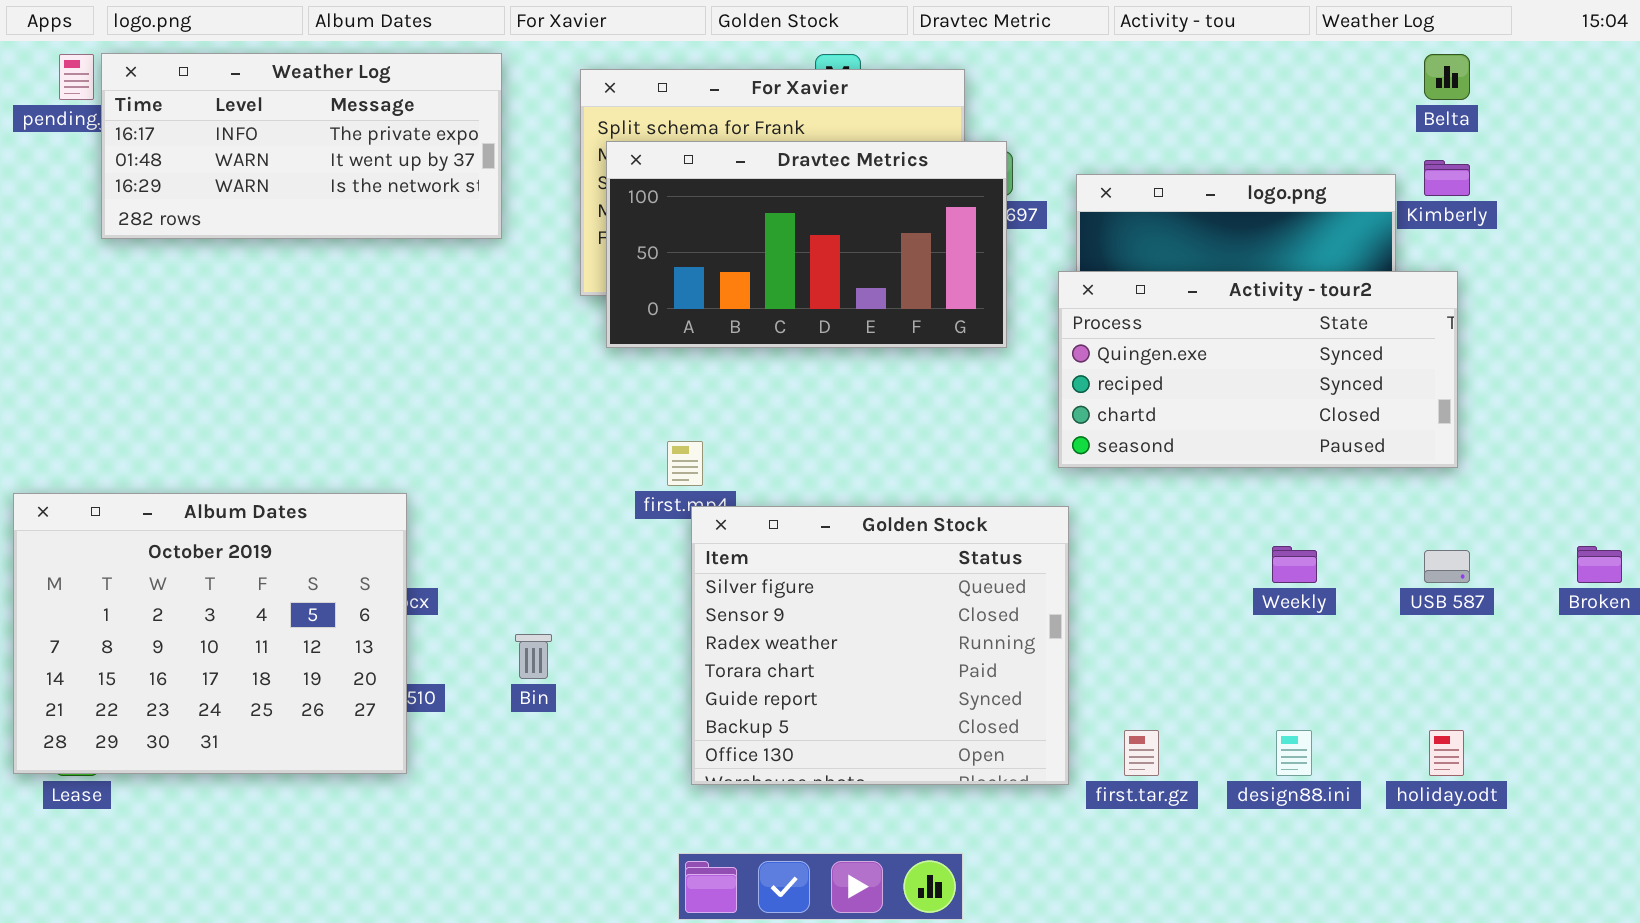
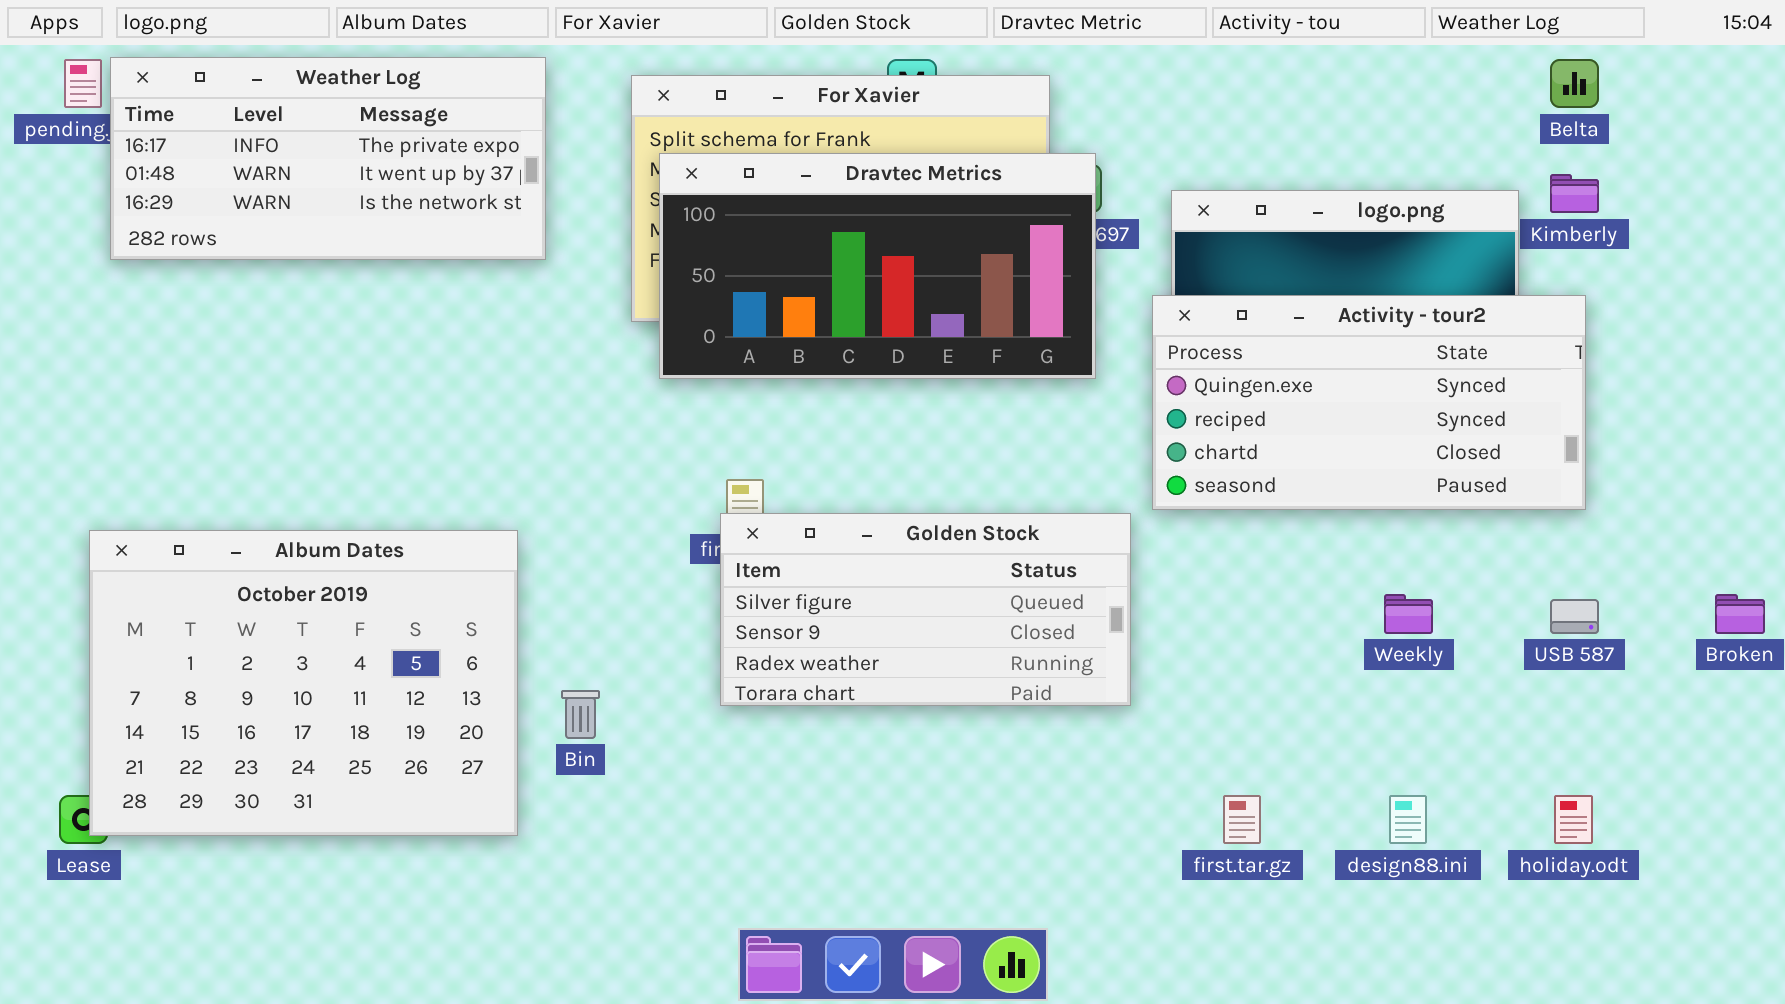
Album Dates: [13,493,407,774] -> [89,530,518,836], moved
Golden Stock: [691,506,1069,785] -> [720,513,1131,706], moved, resized

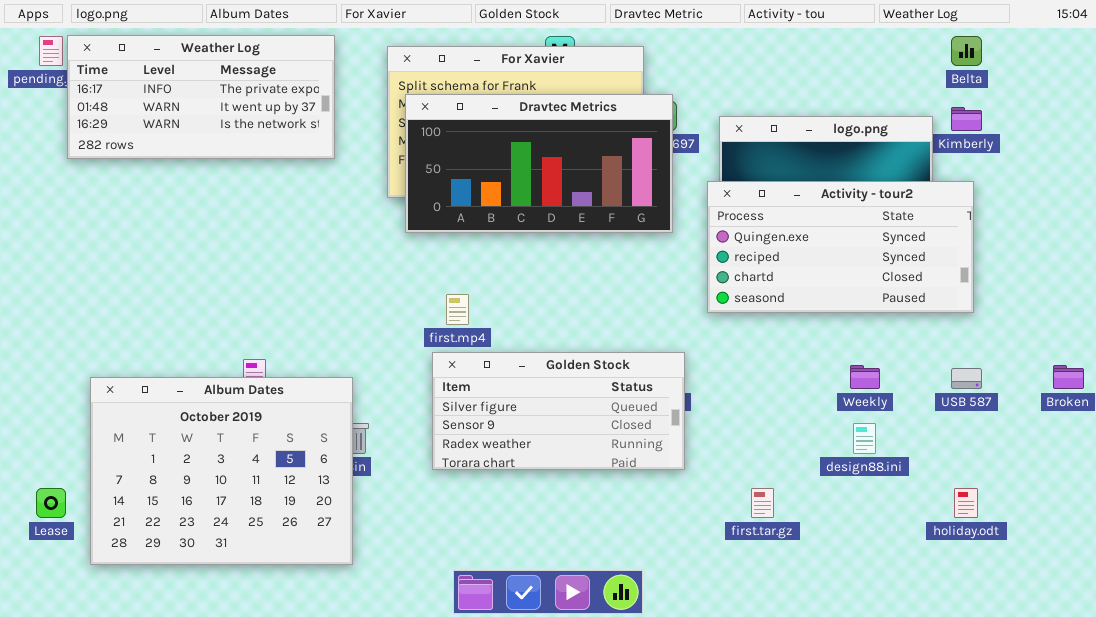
Golden Stock: [720,513,1131,706] -> [432,352,685,470], moved
Album Dates: [89,530,518,836] -> [90,377,353,565], moved
design88.ini: [1389,795,1427,844] -> [853,423,876,454], moved

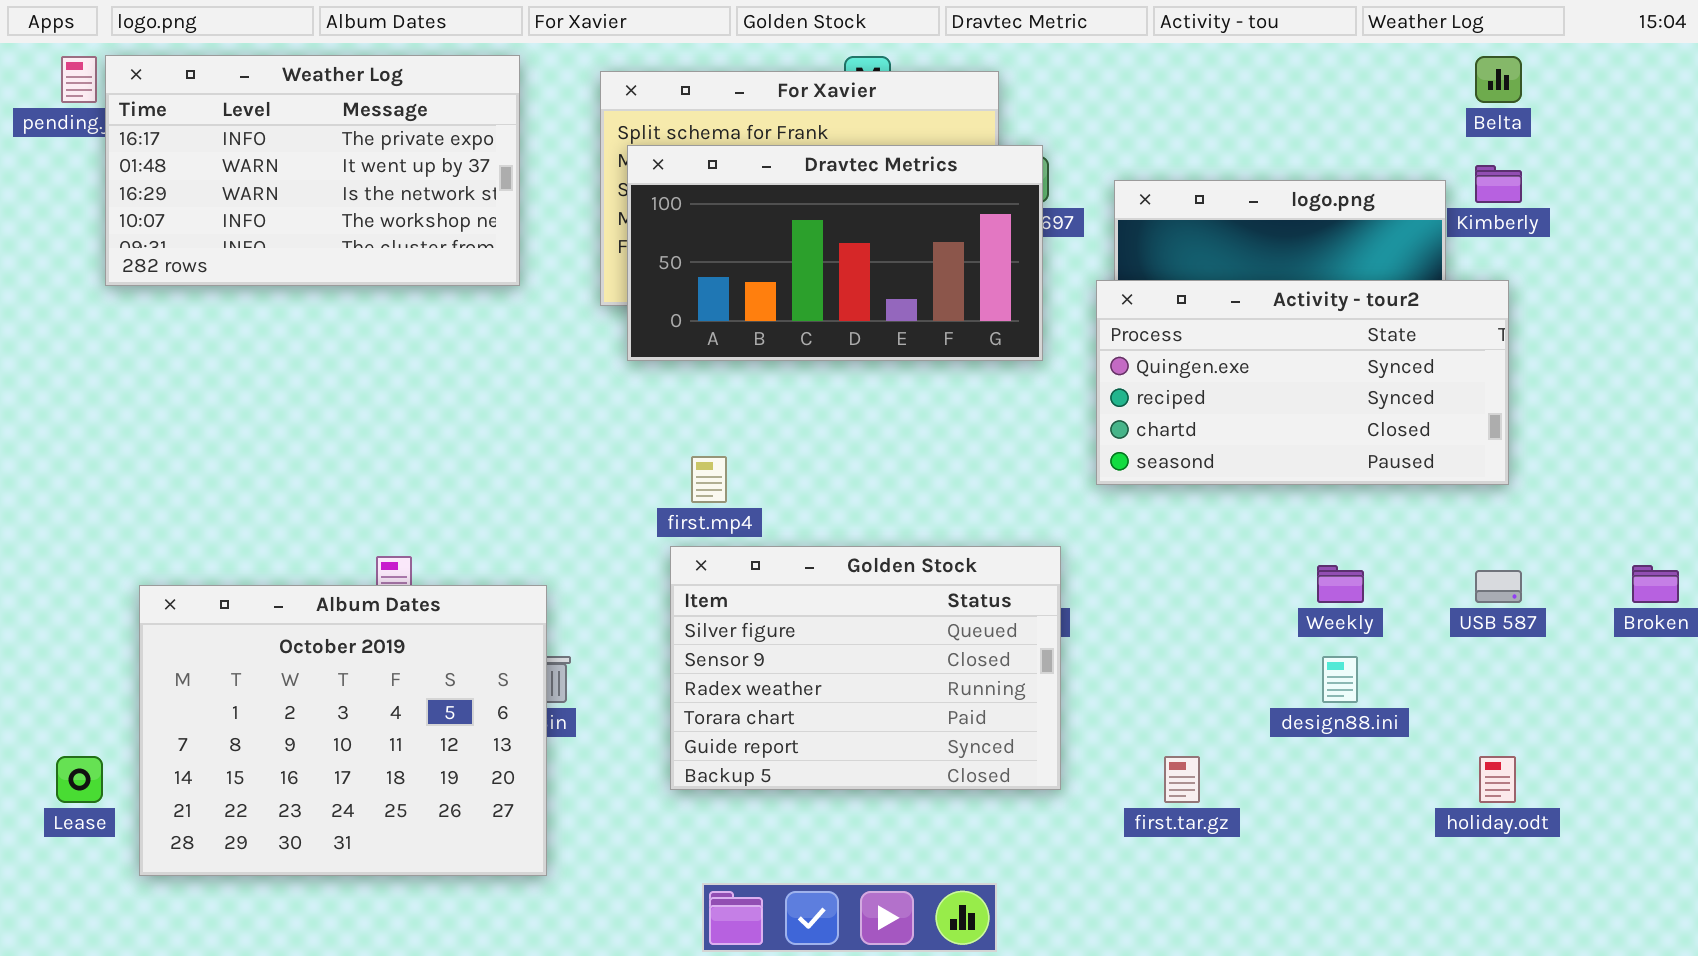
Weather Log: [67,35,335,159] -> [105,55,520,286], resized
Golden Stock: [432,352,685,470] -> [670,546,1061,790], resized

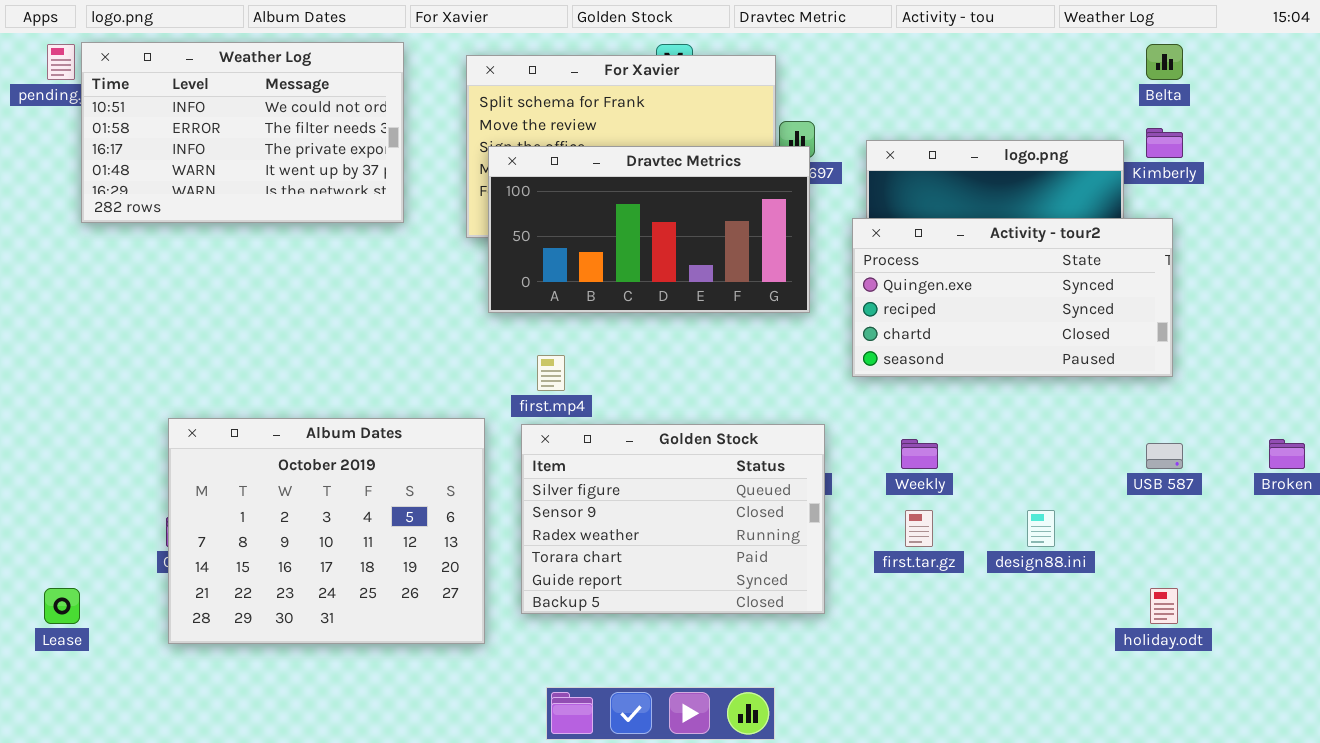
Weather Log: [105,55,520,286] -> [81,42,404,223], scrolled up 2 rows
Dravtec Metrics: [627,145,1043,361] -> [488,146,810,313], moved
Weekly: [1317,565,1364,603] -> [901,439,938,469], moved
Album Dates: [139,585,547,876] -> [168,418,485,644], moved
first.tar.gz: [1164,756,1200,803] -> [905,510,933,547], moved

